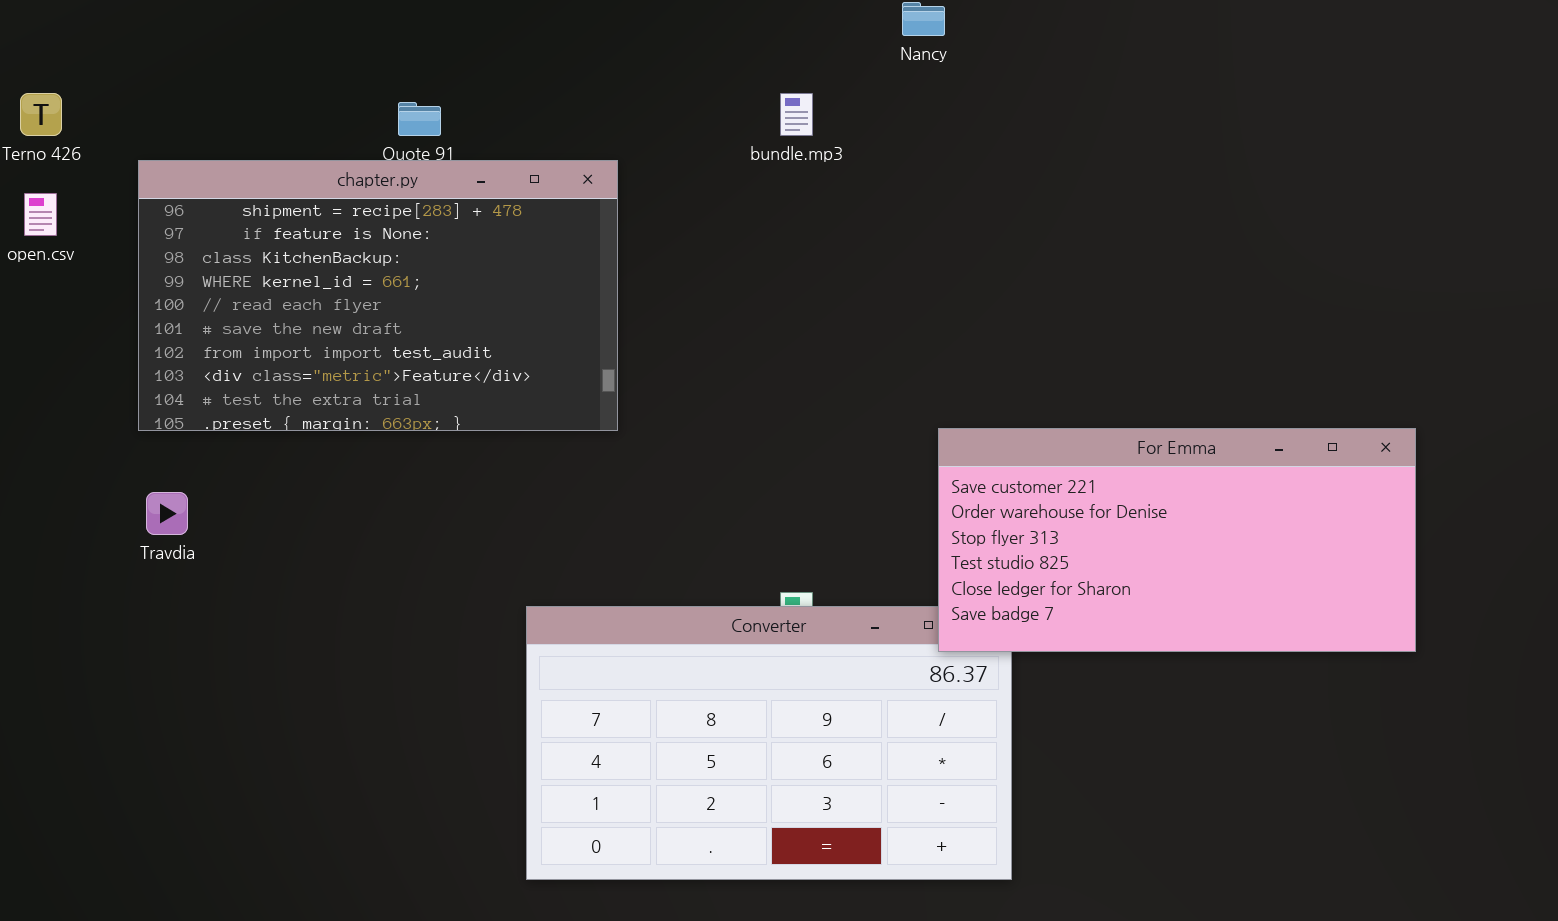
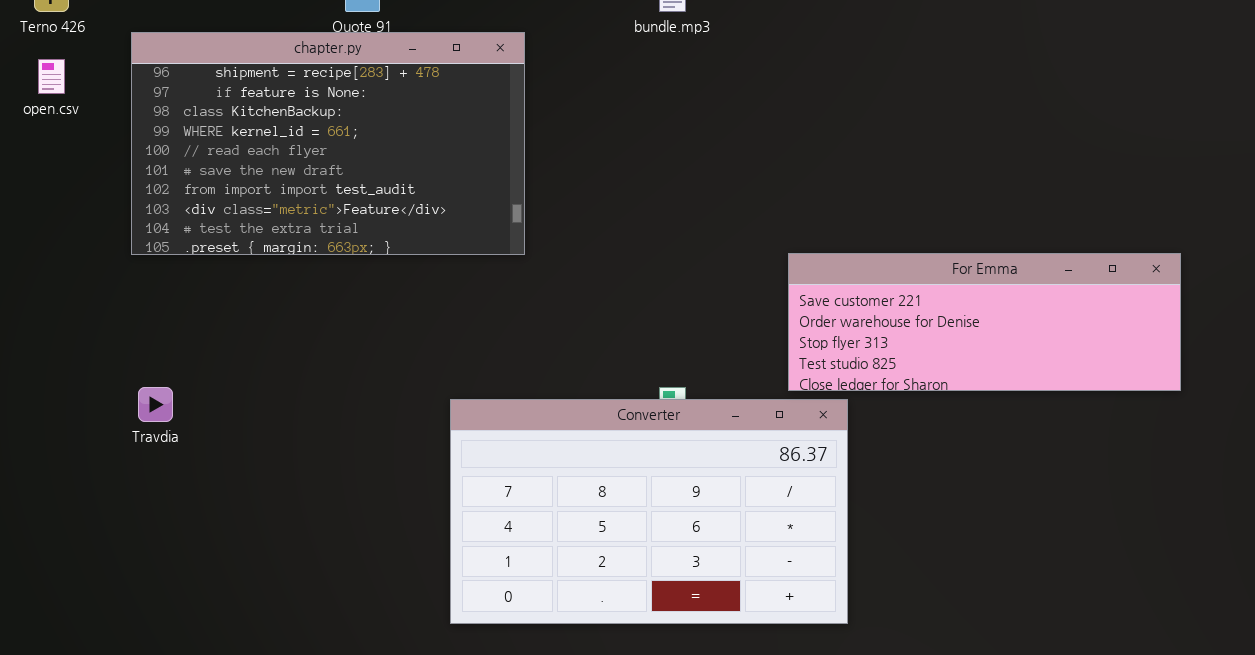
For Emma: [938,428,1416,652] -> [788,253,1181,391], resized
Travdia: [146,492,188,535] -> [138,387,173,422], moved

